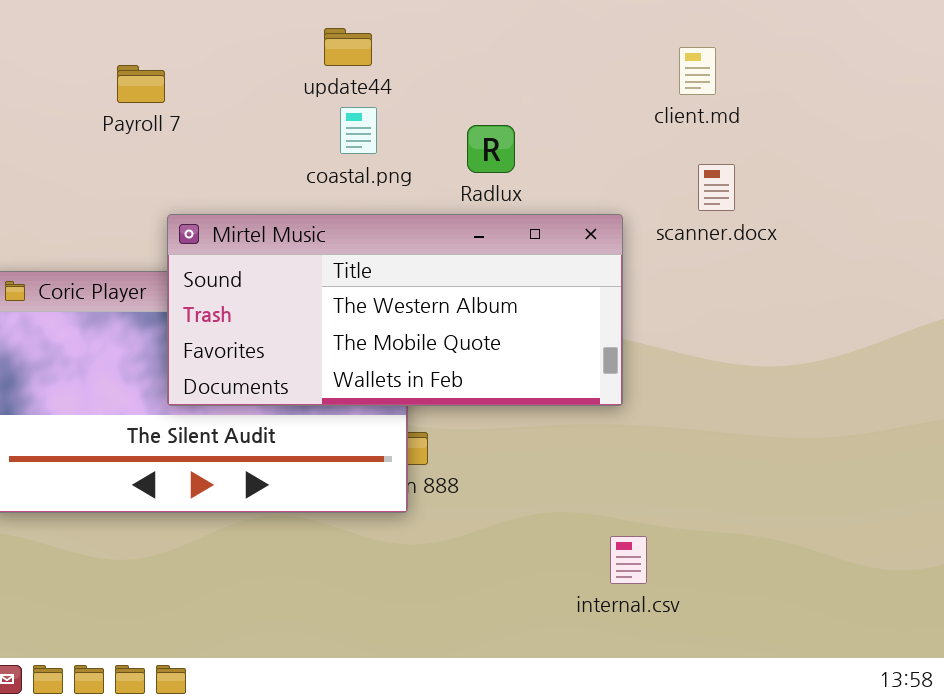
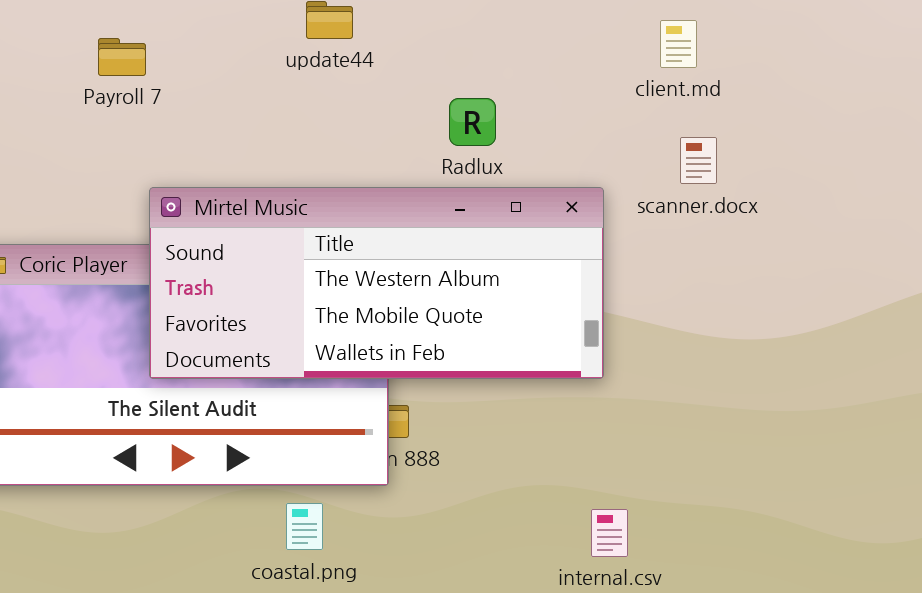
coastal.png: [340,107,377,154] -> [286,503,323,550], moved

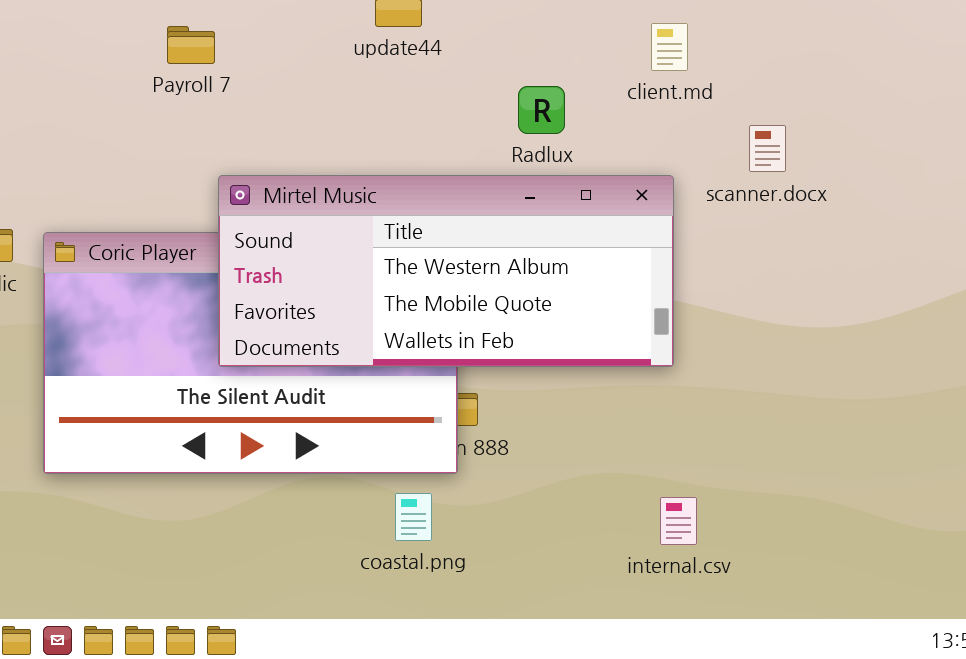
client.md: [660,20,697,68] -> [651,23,688,71], moved
coastal.png: [286,503,323,550] -> [395,493,432,541], moved

